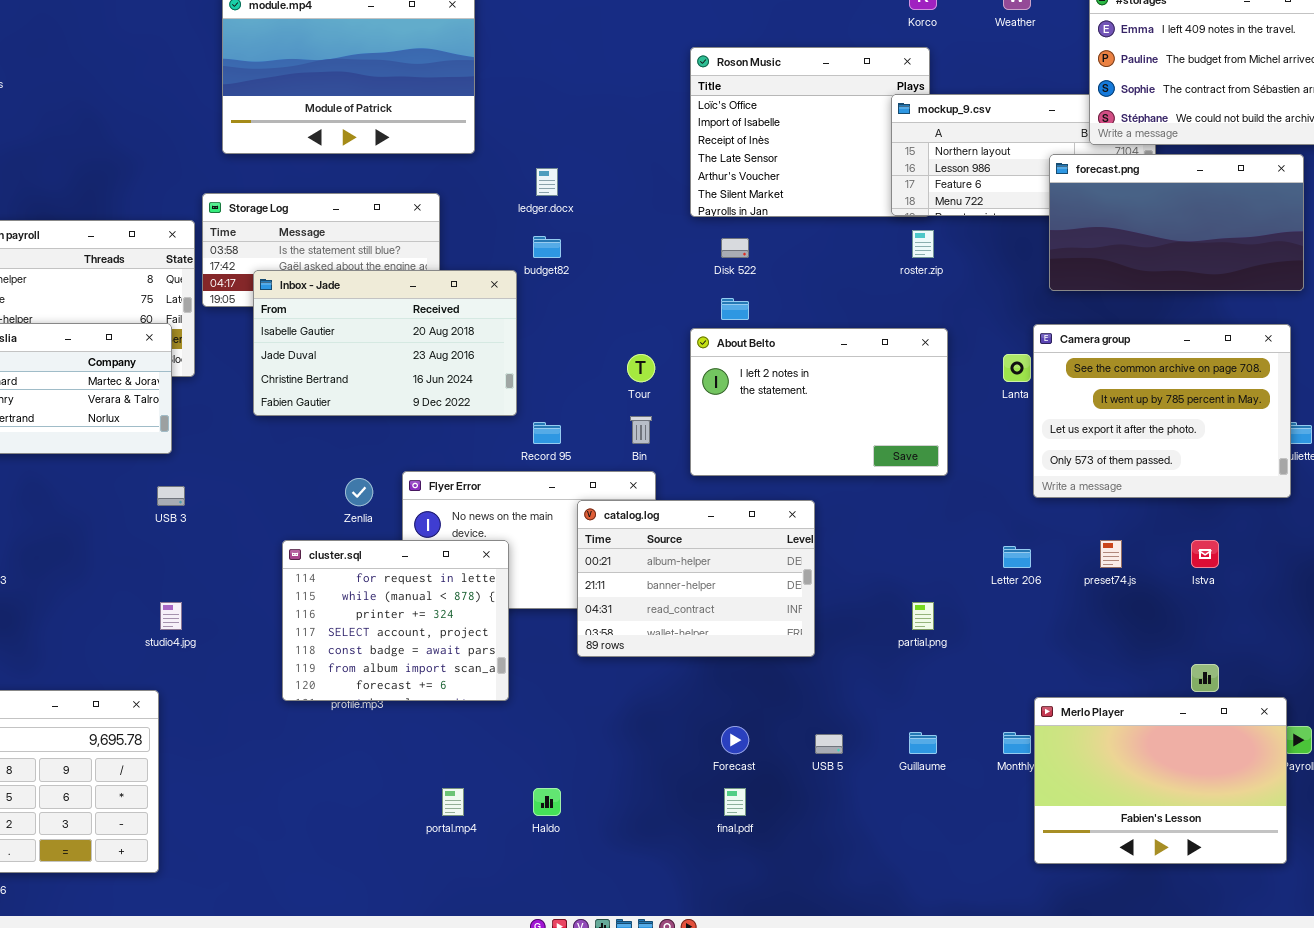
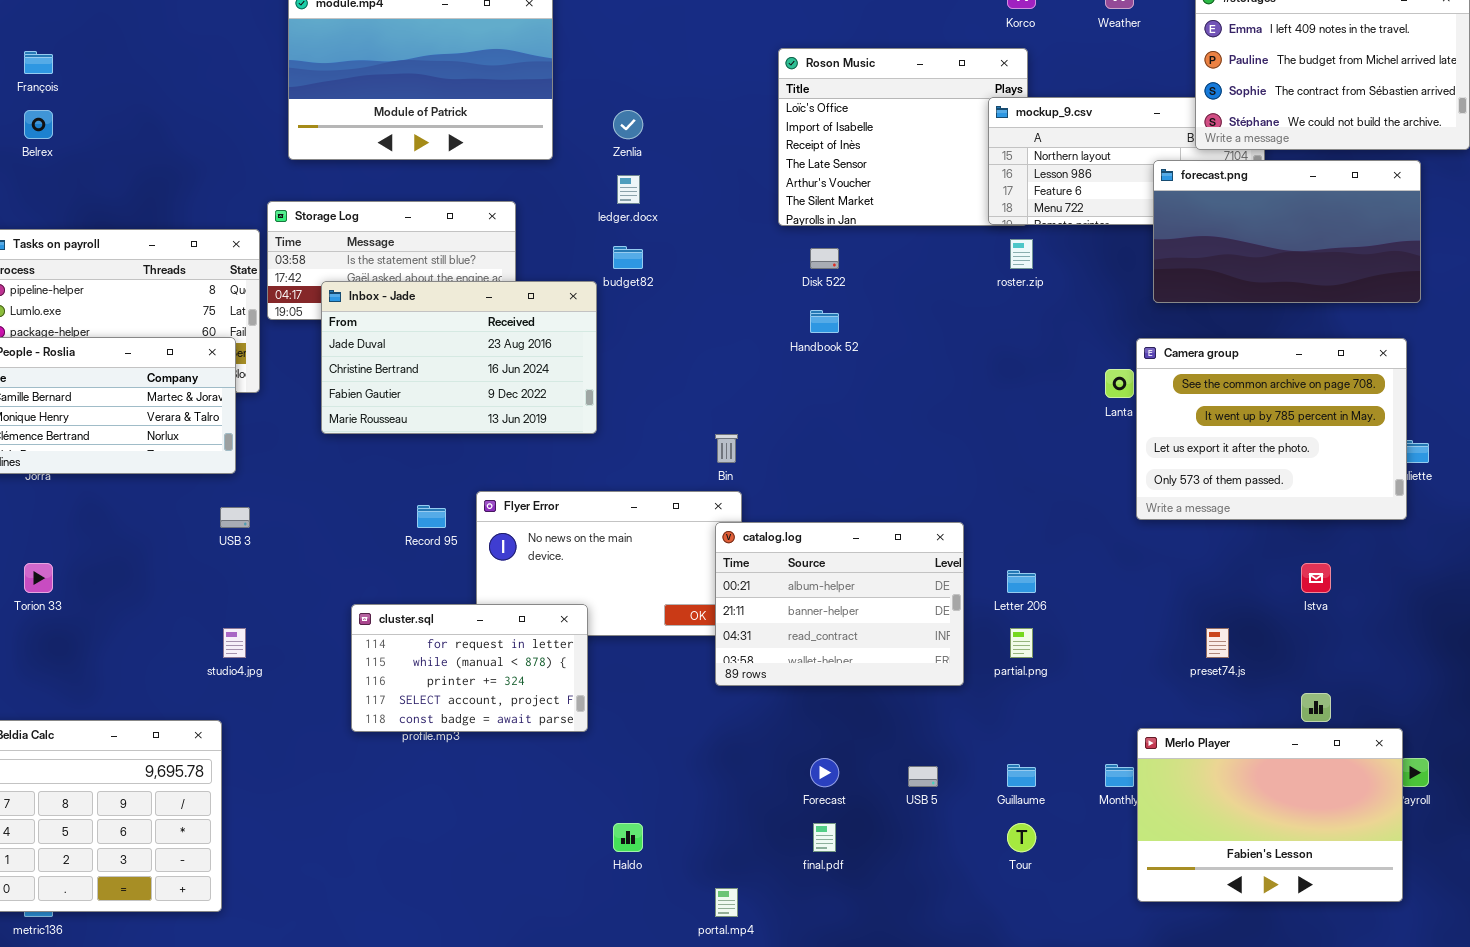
Inbox - Jade: [253,270,517,416] -> [321,281,597,434], scrolled down 1 row
About Belto: [690,328,948,476] -> none, closed
Tour: [627,354,655,382] -> [1007,823,1036,852], moved
Record 95: [533,422,561,444] -> [417,505,446,528], moved
Zenlia: [345,478,373,506] -> [613,110,643,139], moved
catalog.log: [577,500,815,657] -> [715,522,964,686], moved
cluster.sql: [282,540,509,701] -> [351,604,588,732], resized
preset74.js: [1100,540,1122,568] -> [1206,628,1229,658], moved
Letter 206: [1003,546,1031,568] -> [1007,570,1036,593], moved
portal.mp4: [442,788,464,816] -> [715,888,738,917], moved

